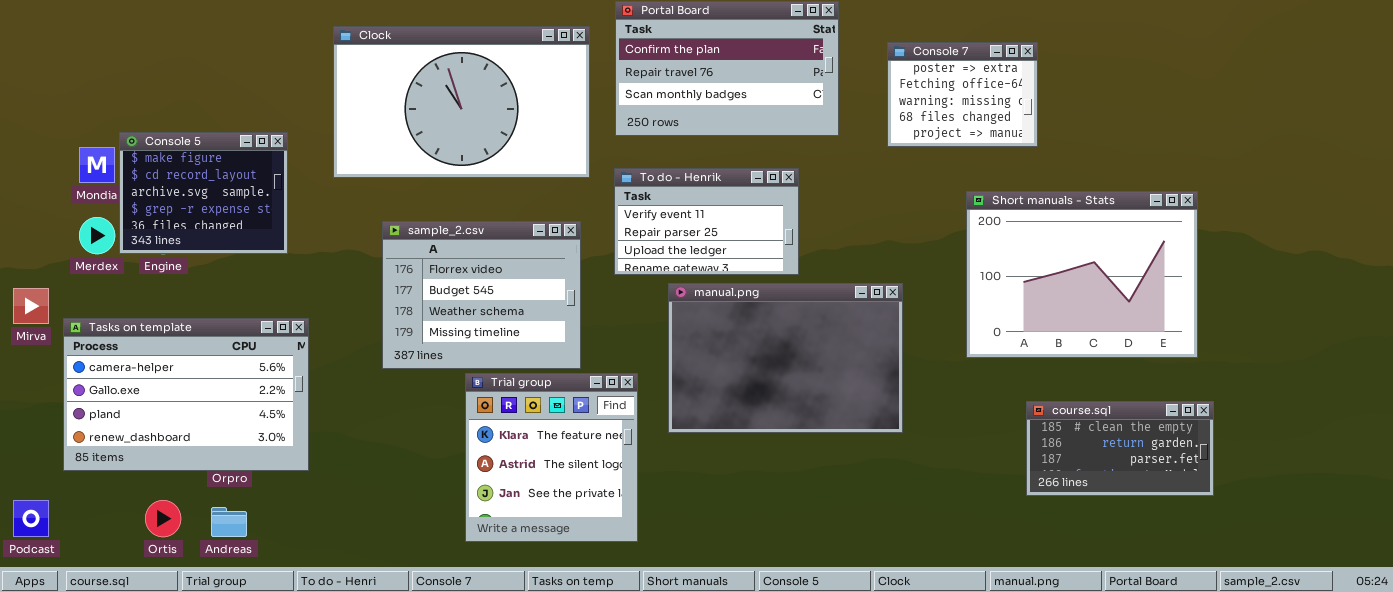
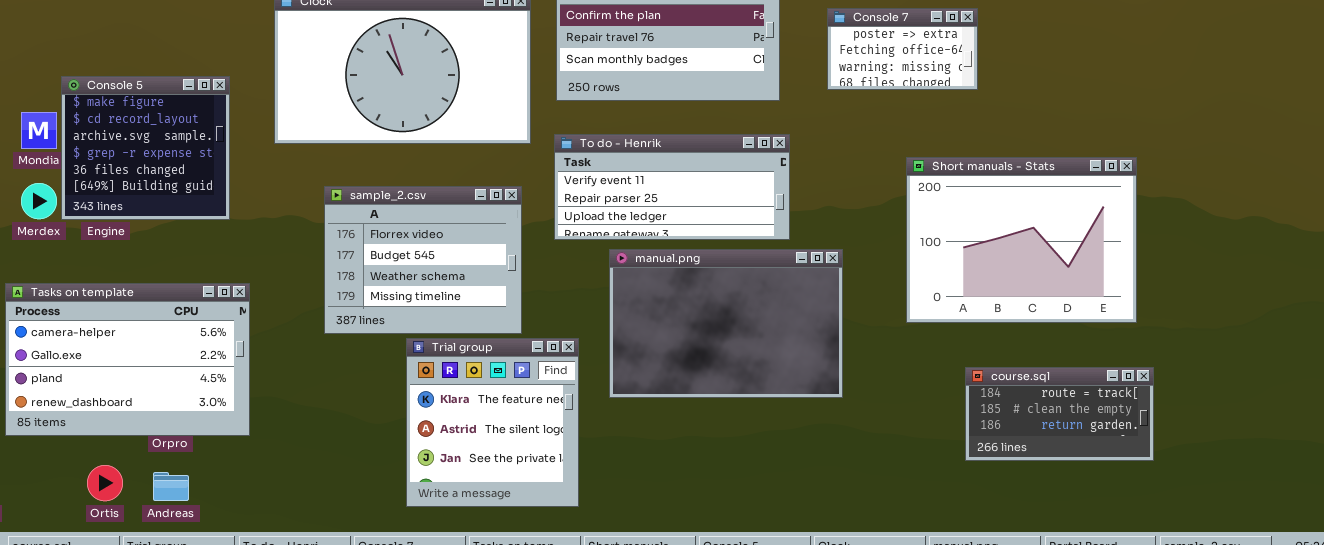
Console 7: [887,42,1038,147] -> [827,8,978,90], resized
Console 5: [119,132,288,254] -> [61,76,230,220], resized
To do - Henrik: [614,168,799,275] -> [554,134,790,240], resized
course.sql: [1026,401,1214,496] -> [965,367,1154,461], scrolled up 1 row

